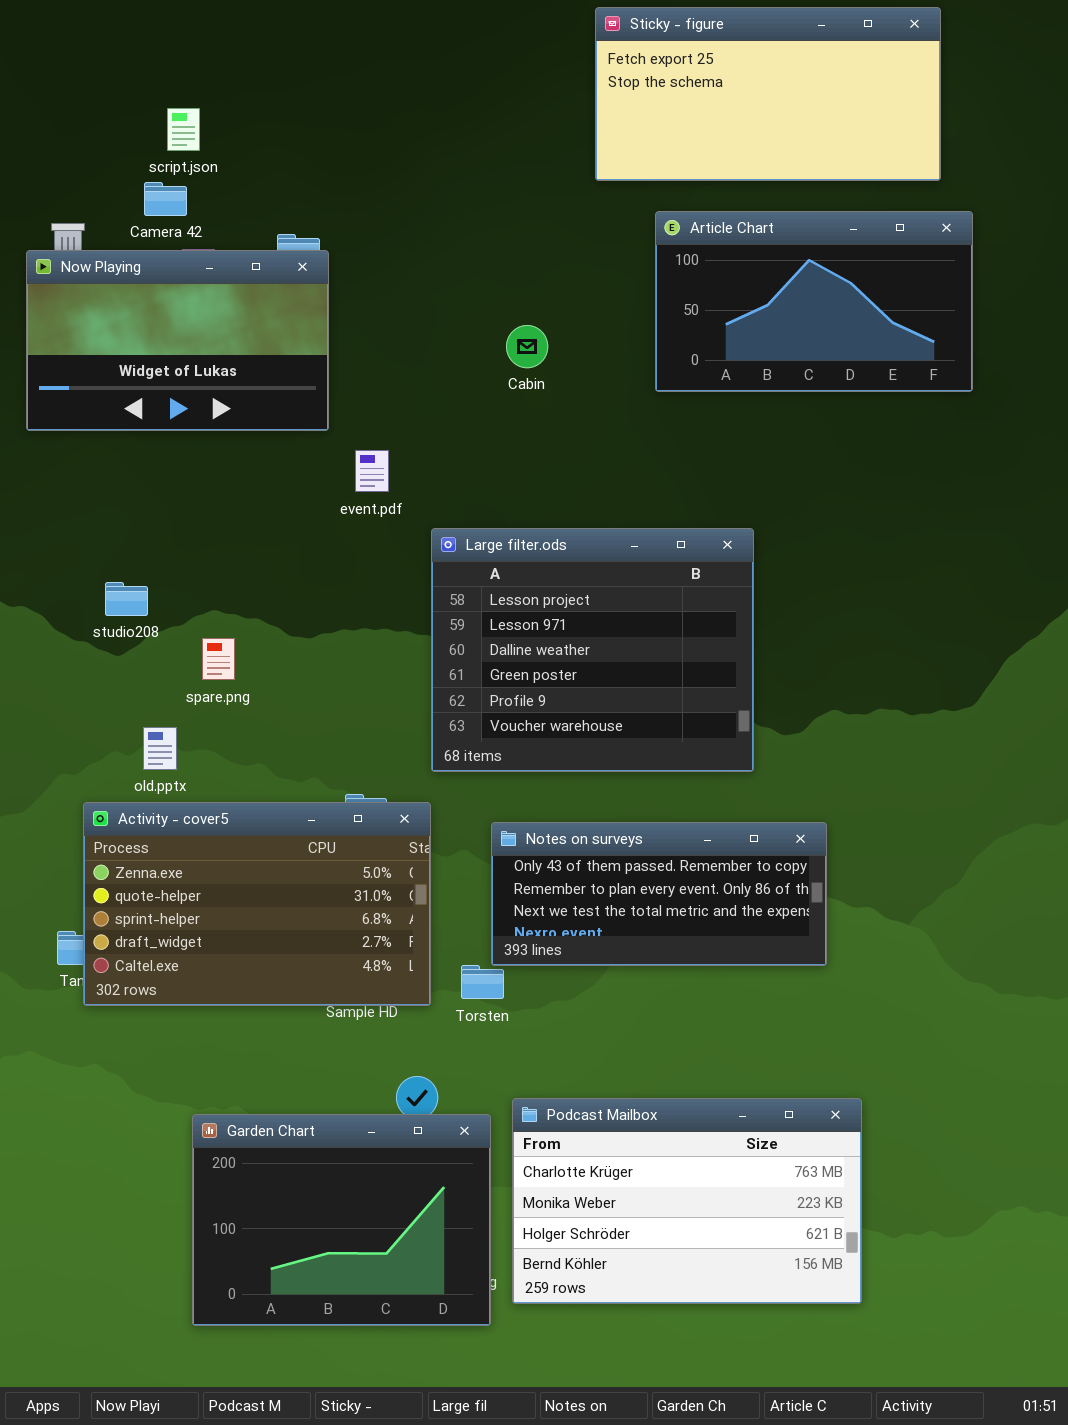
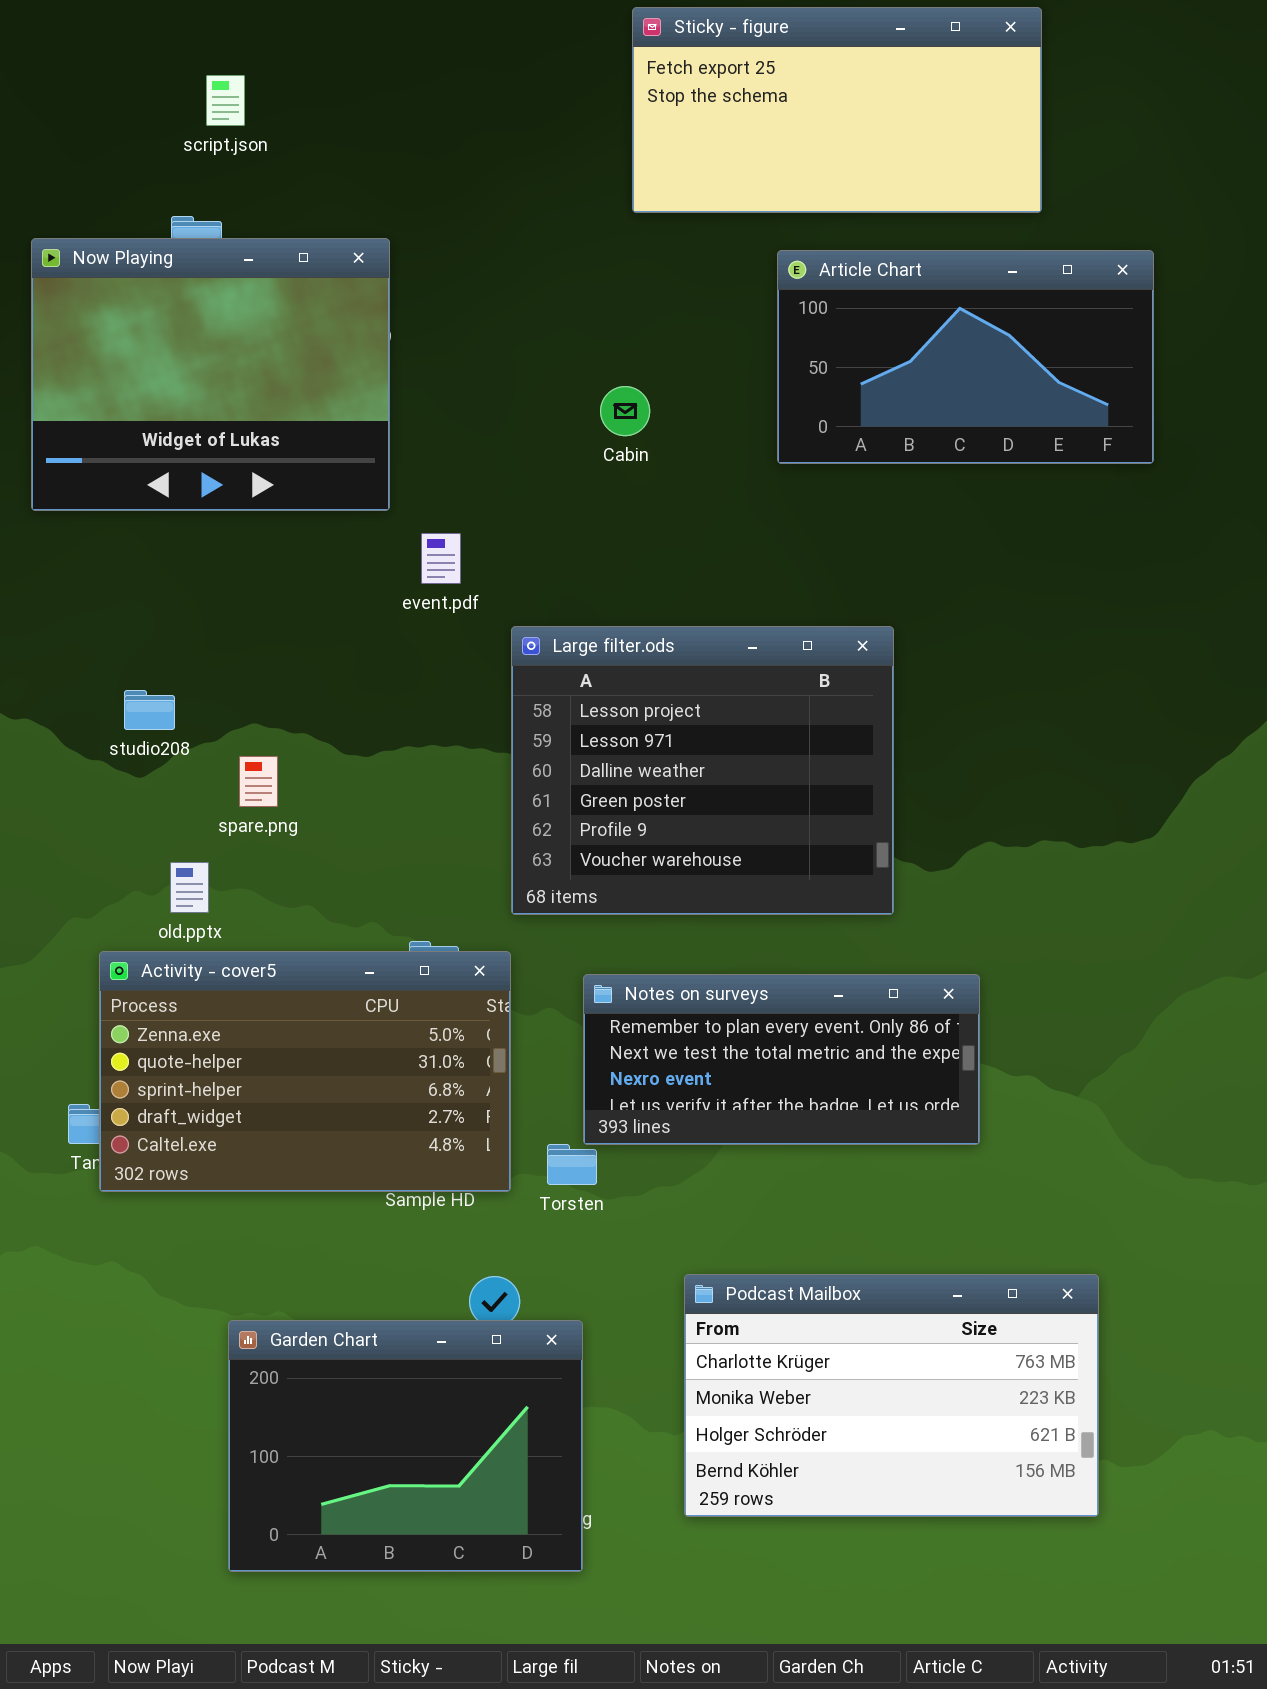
Sticky - figure: [595,7,941,181] -> [632,7,1042,213], moved
script.json: [167,108,200,151] -> [206,75,245,126], moved
Now Playing: [26,250,329,431] -> [31,238,390,511], resized
Notes on surveys: [491,822,827,966] -> [583,974,980,1145], scrolled down 1 row
Podcast Mailbox: [512,1098,862,1304] -> [684,1274,1099,1517], moved

